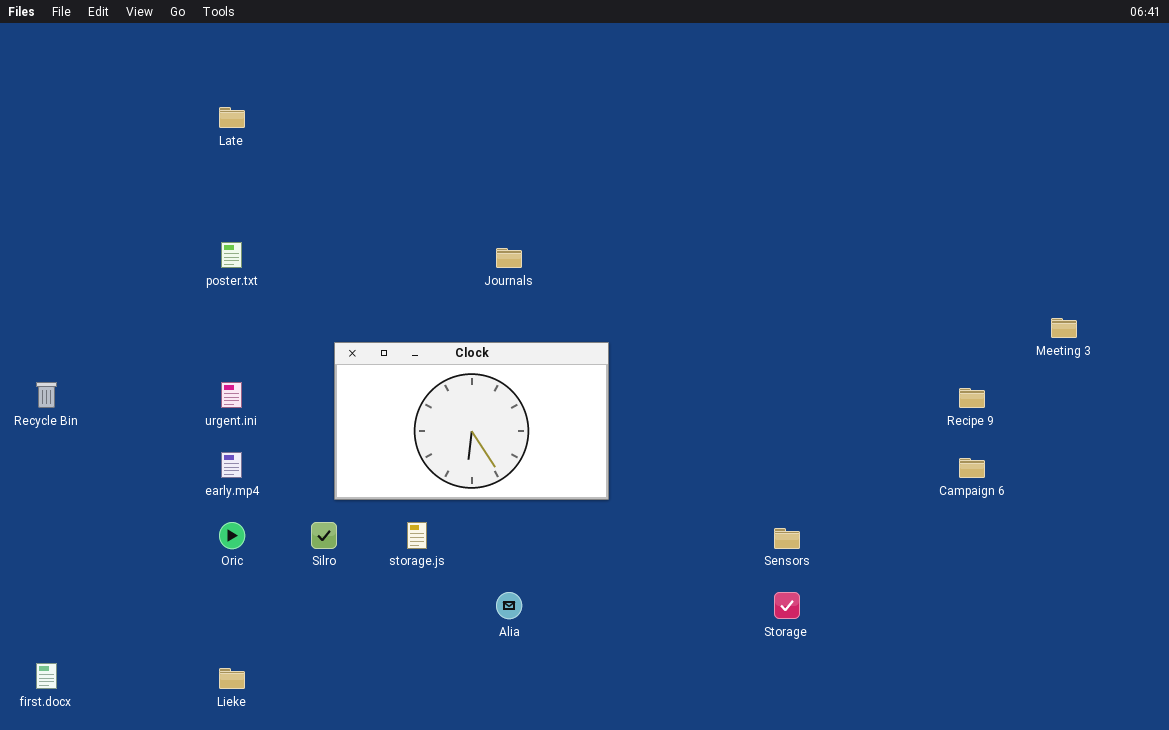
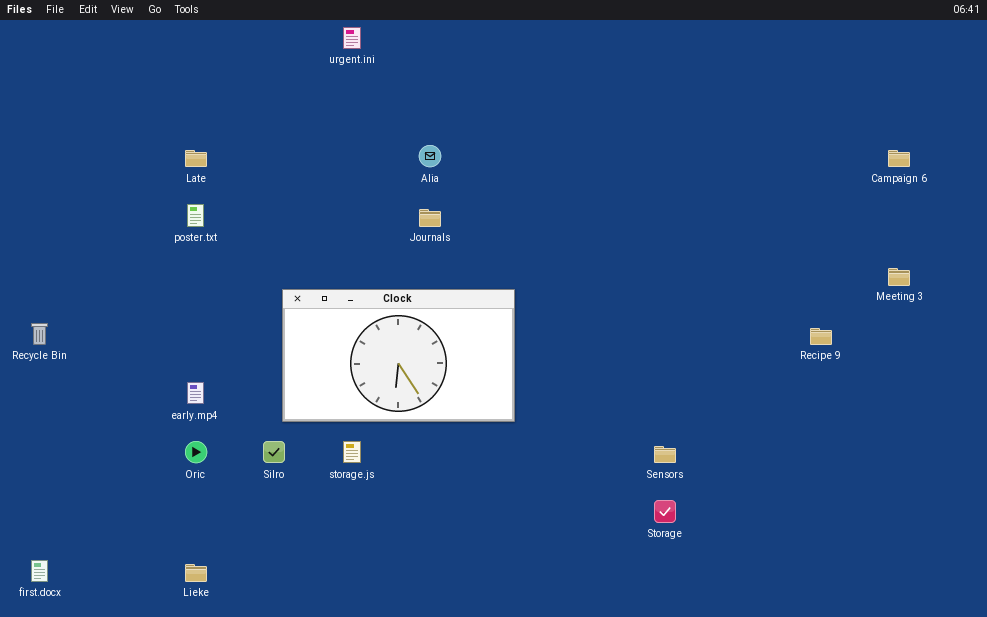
Late: [219,107,245,128] -> [185,150,207,167], moved
urgent.ini: [221,382,242,408] -> [343,27,361,49], moved
Campaign 6: [959,458,985,478] -> [888,150,910,167], moved
Alia: [496,592,522,619] -> [419,145,441,167], moved

